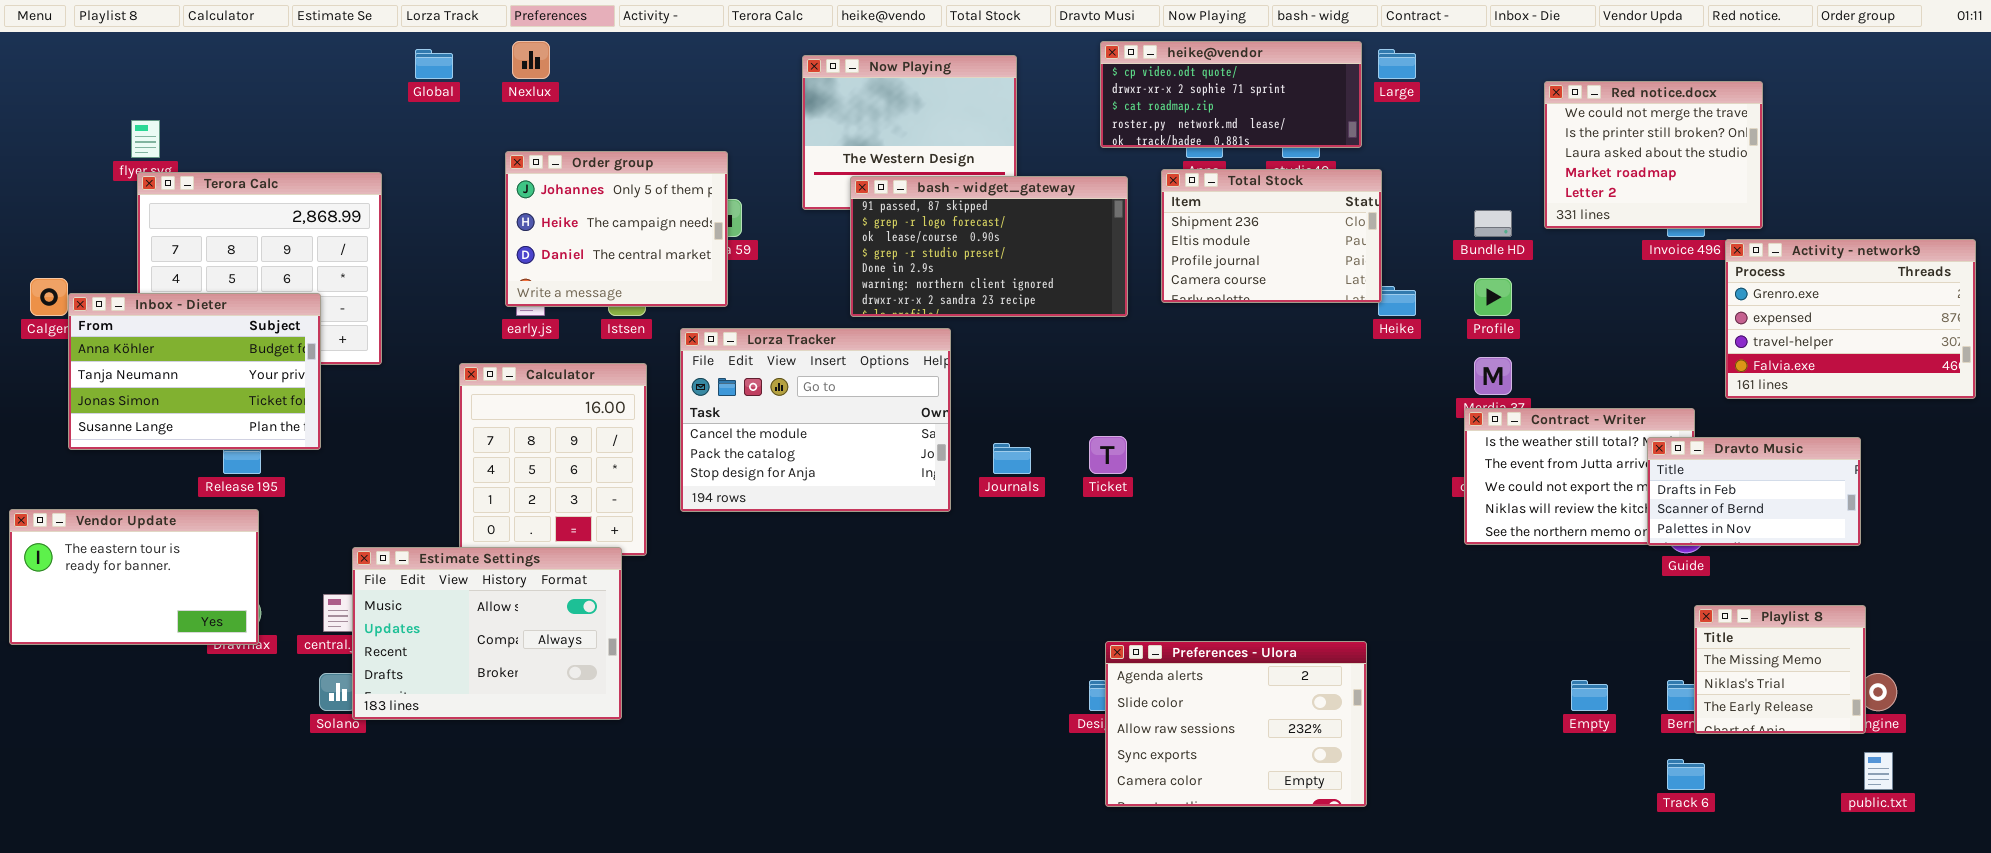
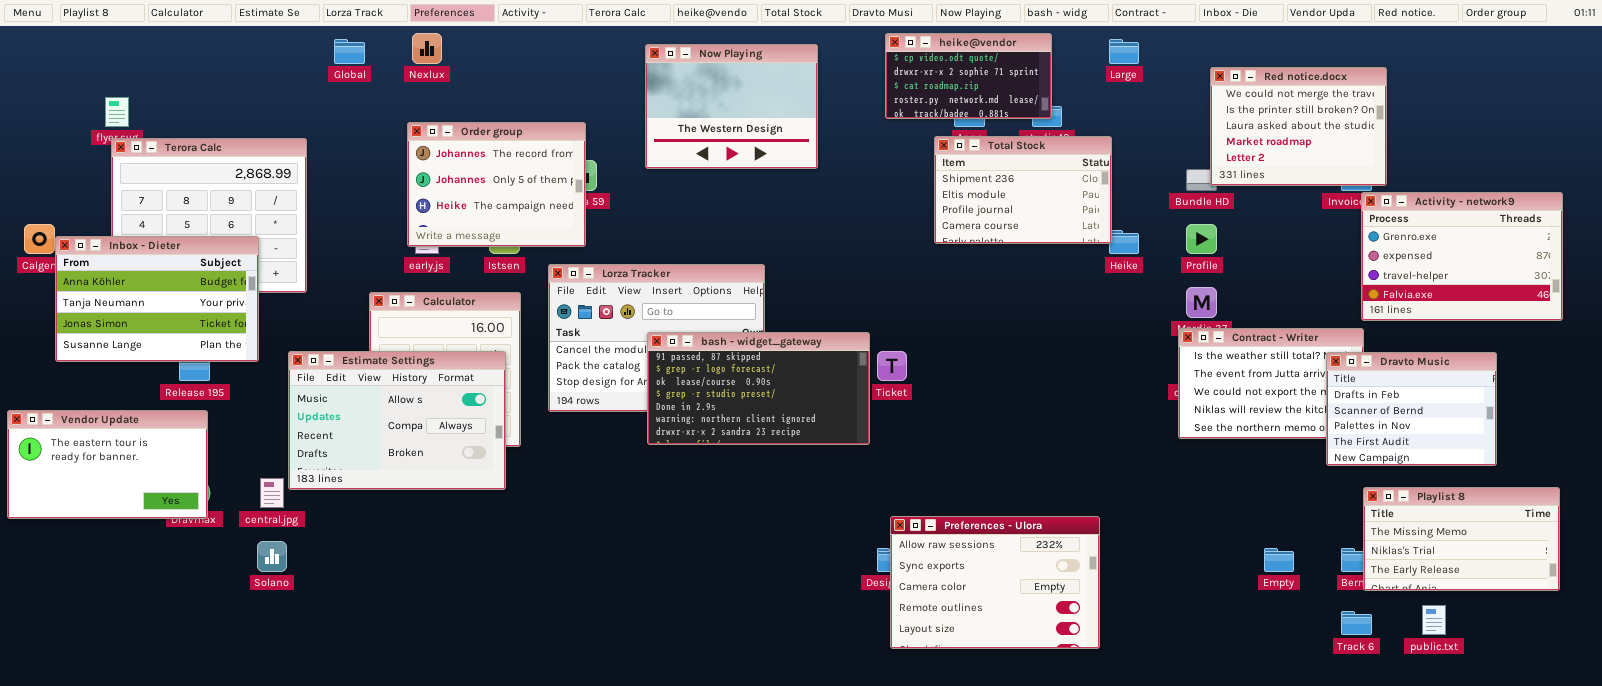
heike@vendor: [1100,41,1362,148] -> [885,33,1052,119], resized
Red notice.docx: [1544,81,1763,229] -> [1210,67,1387,186], moved
Order group: [505,151,728,307] -> [407,122,586,247], scrolled up 1 row
bash - widget_gateway: [850,176,1128,317] -> [647,332,870,445], moved
Activity - network9: [1725,239,1976,399] -> [1361,192,1563,321], moved
Dravto Music: [1647,437,1861,546] -> [1326,352,1497,466], resized
Estimate Settings: [352,547,622,720] -> [288,351,506,490], moved
Playlist 8: [1694,605,1866,734] -> [1363,487,1560,591], resized
Preferences - Ulora: [1105,641,1367,807] -> [890,516,1100,649], scrolled down 2 rows
public.txt: [1864,752,1893,790] -> [1422,605,1446,635], moved

